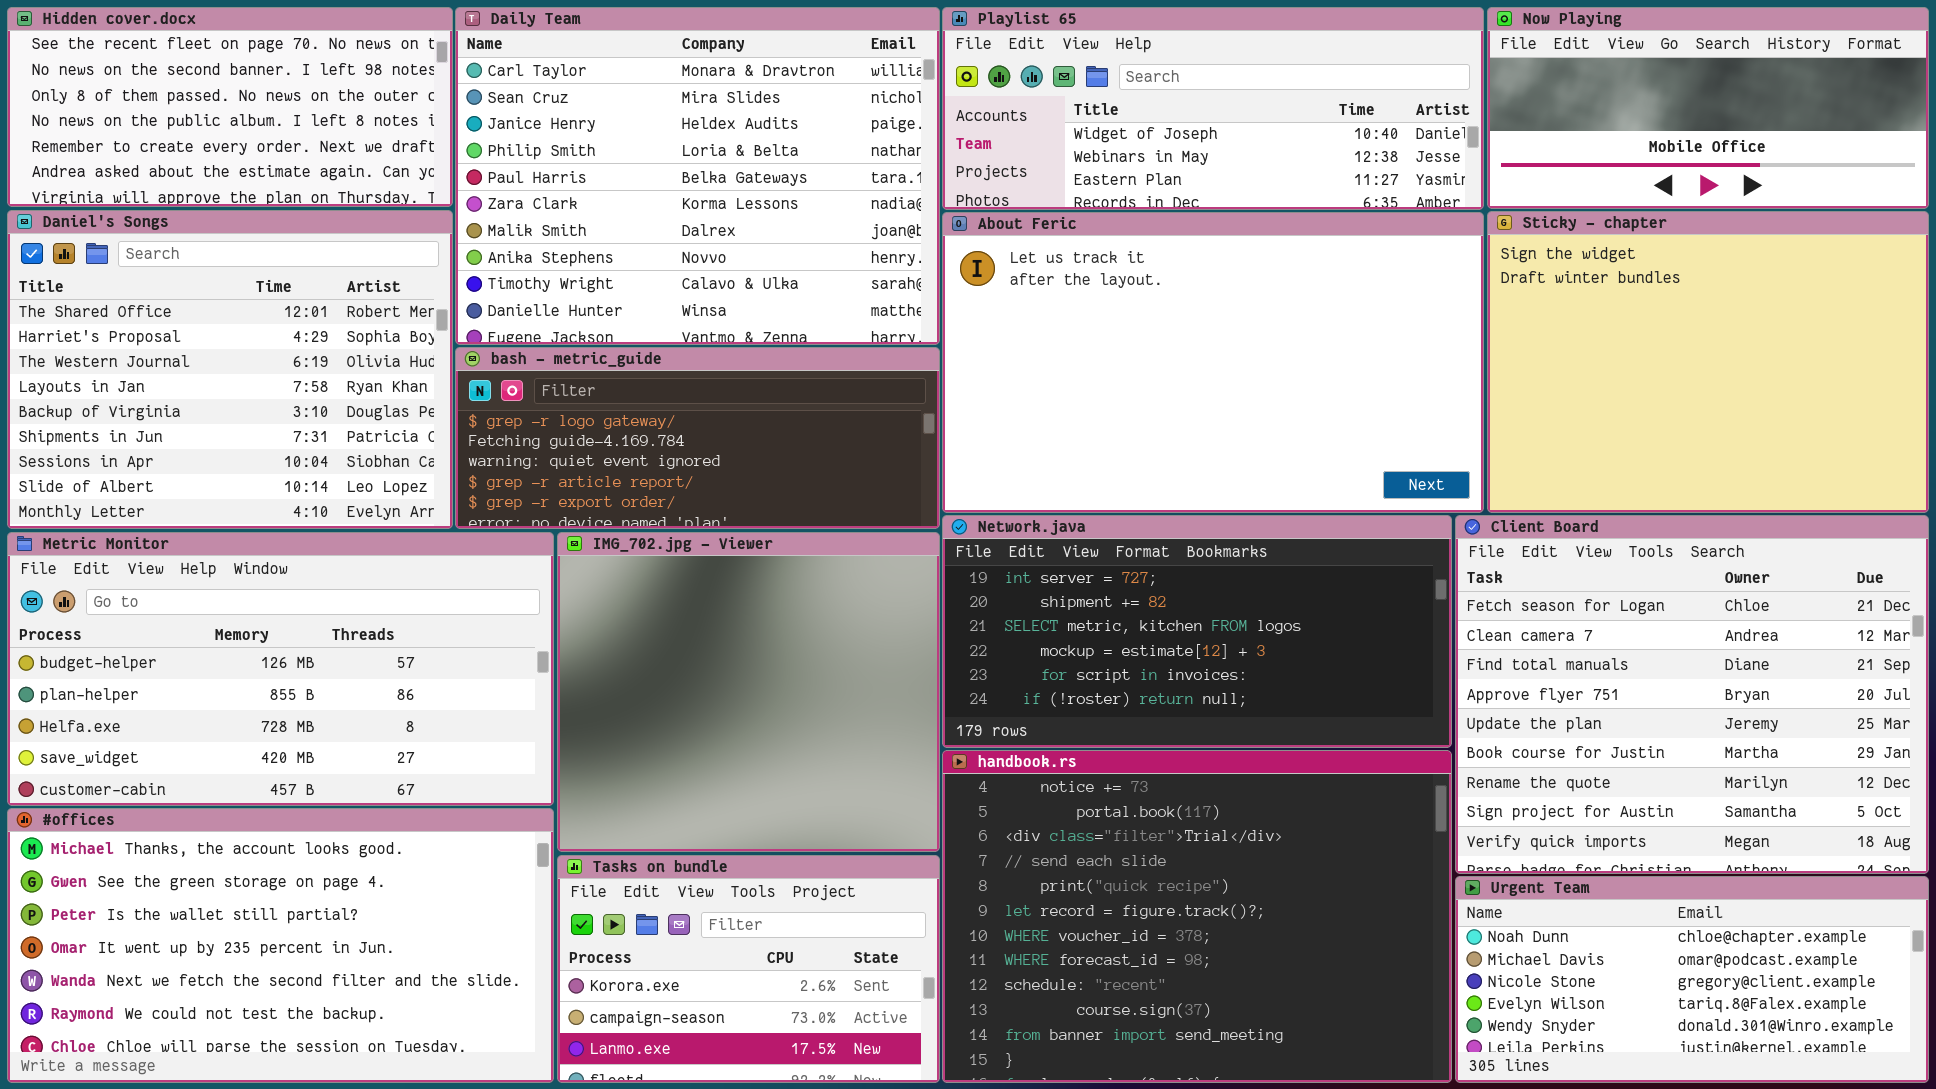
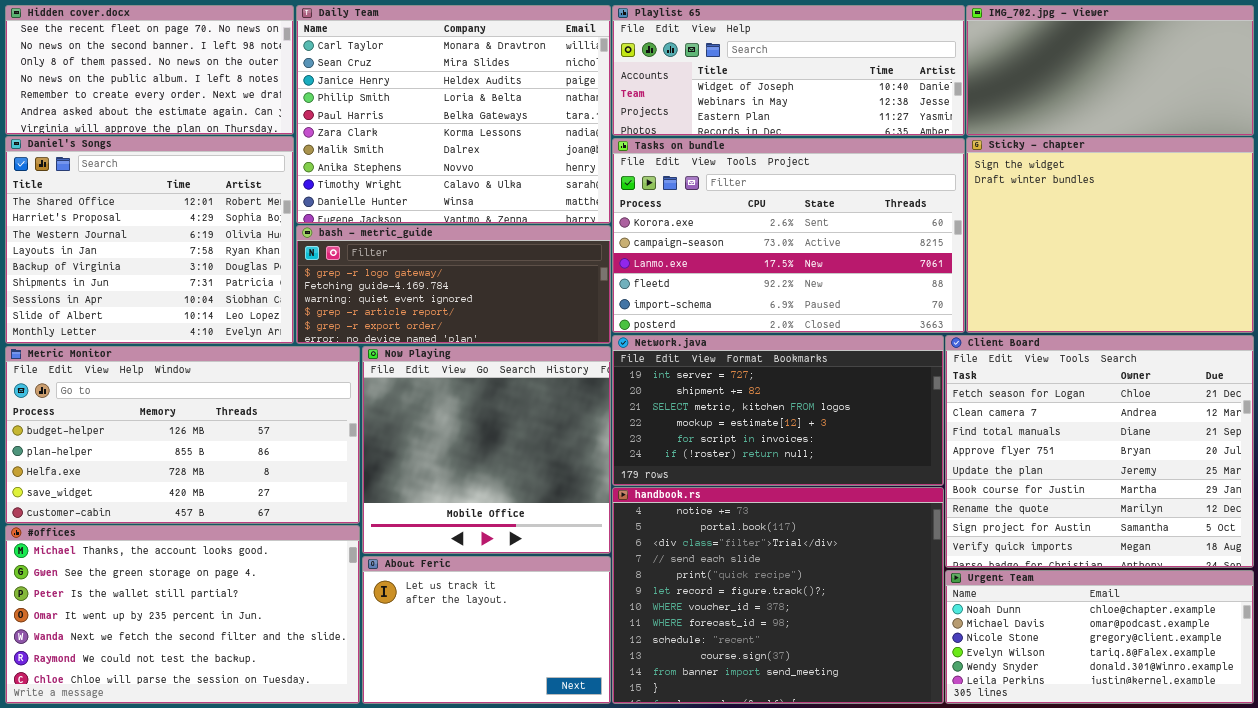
Now Playing: [1487,7,1929,209] -> [362,346,611,554], moved, resized
About Feric: [942,212,1484,513] -> [362,556,611,704], moved, resized
IMG_702.jpg - Viewer: [557,532,940,852] -> [966,5,1254,136], moved, resized
Tasks on bundle: [557,855,940,1083] -> [612,138,965,333], moved, resized

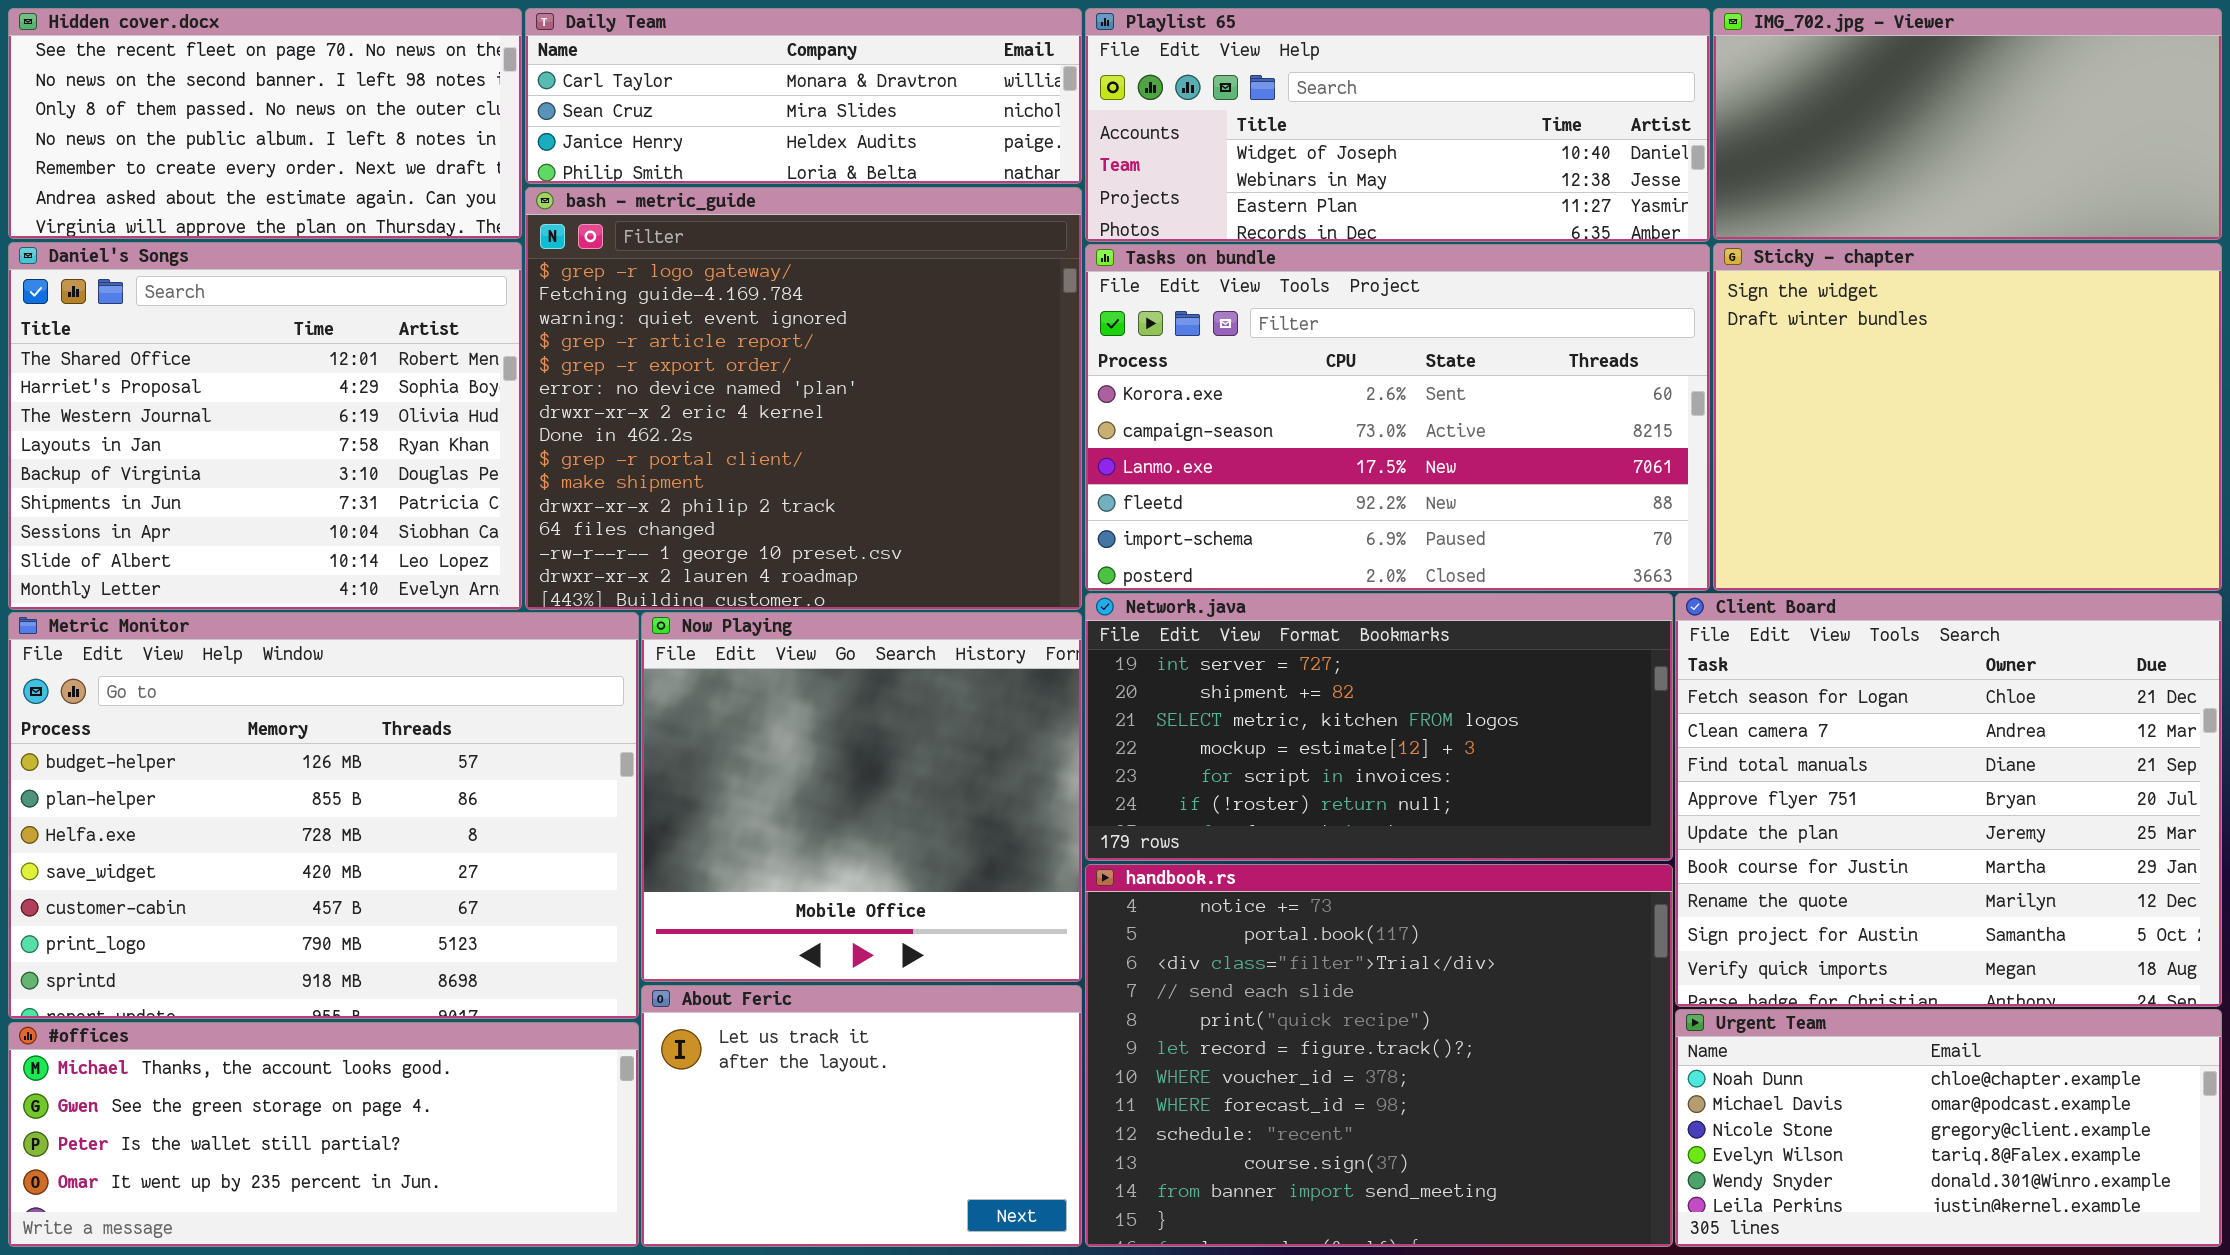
Daily Team: [296,5,611,224] -> [525,8,1082,184], resized
bash - metric_guide: [296,225,611,344] -> [525,187,1082,610], resized
Metric Monitor: [5,346,360,524] -> [8,612,639,1019], resized
#offices: [5,525,360,704] -> [8,1022,639,1247], resized

